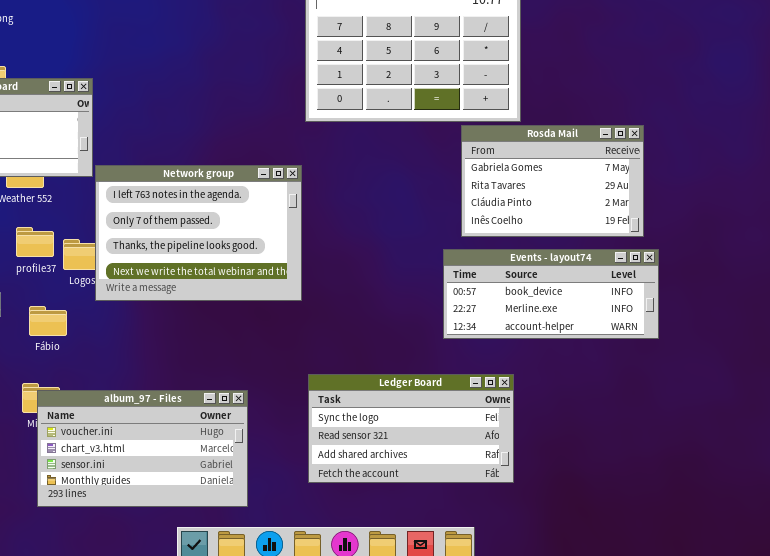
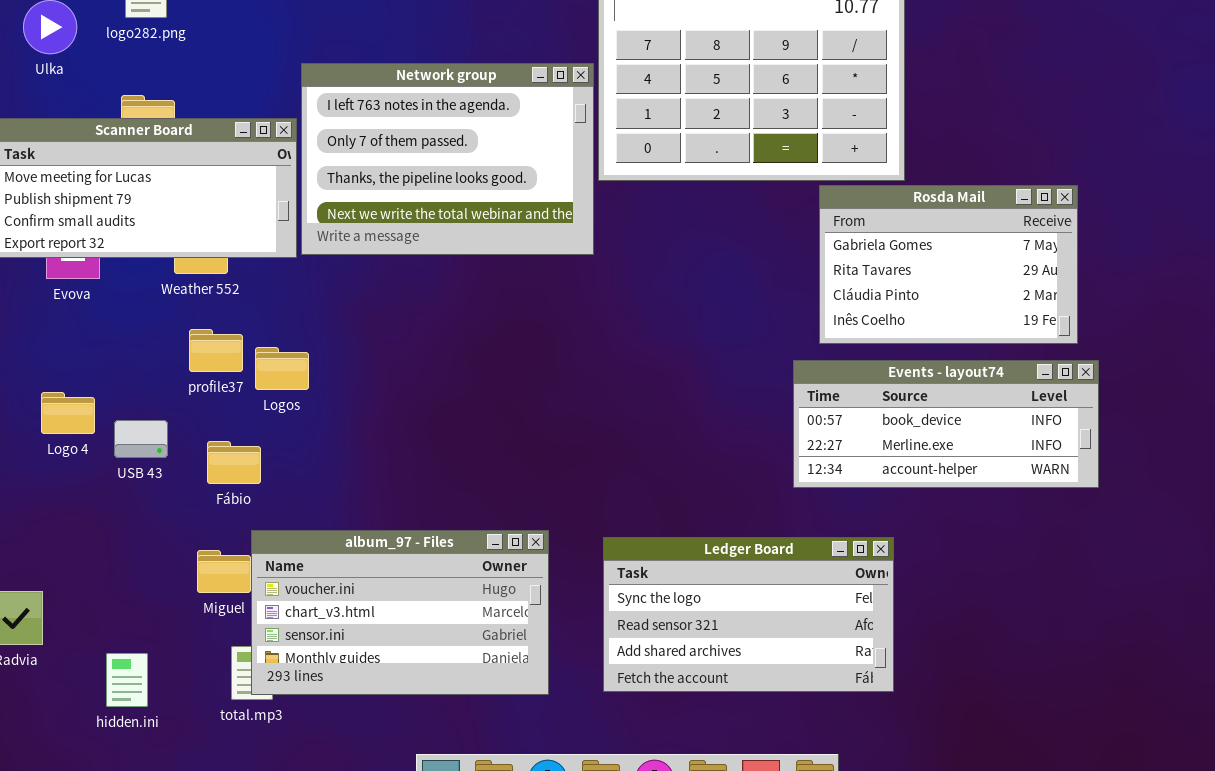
Network group: [95,165,302,301] -> [301,63,594,255], moved
album_97 - Files: [37,390,248,507] -> [251,530,549,695], moved

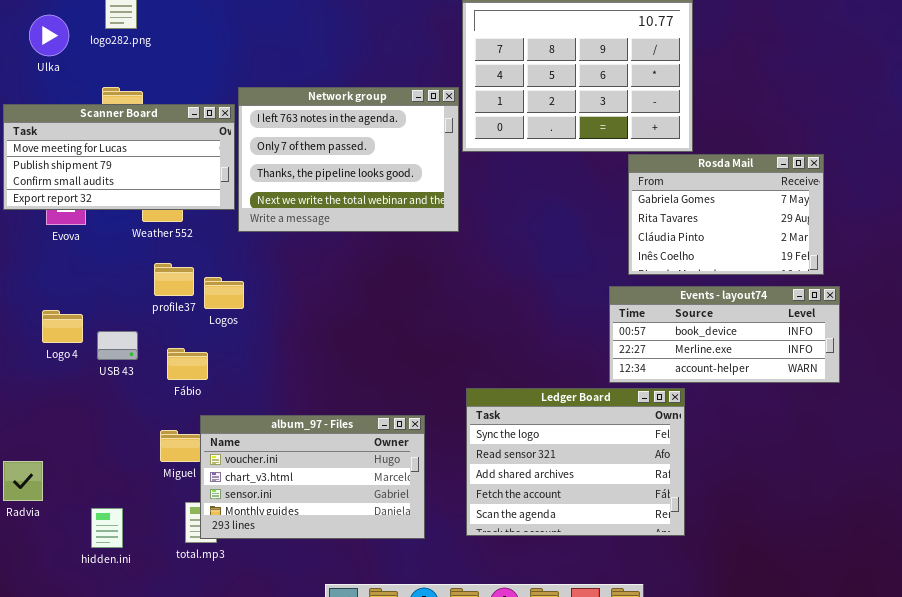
Network group: [301,63,594,255] -> [238,87,459,232], moved
Ledger Board: [603,537,894,692] -> [466,388,685,536], resized

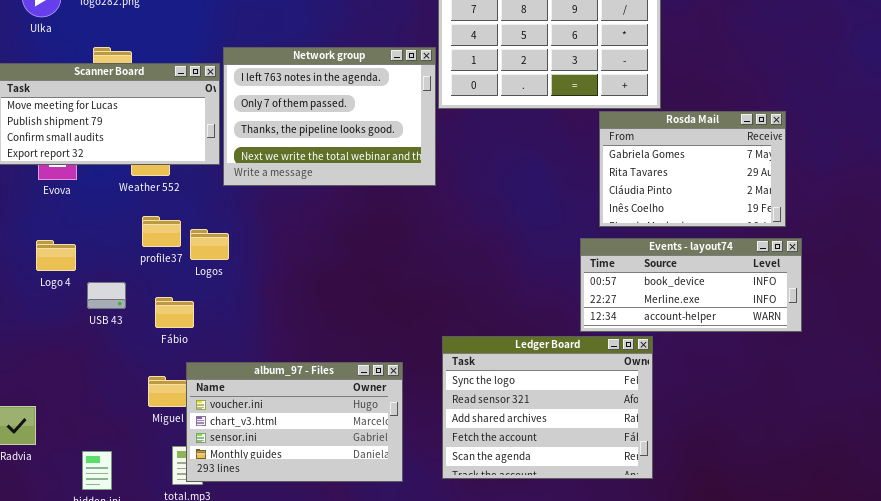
Logo 4: [42,310,83,343] -> [36,240,76,271], moved

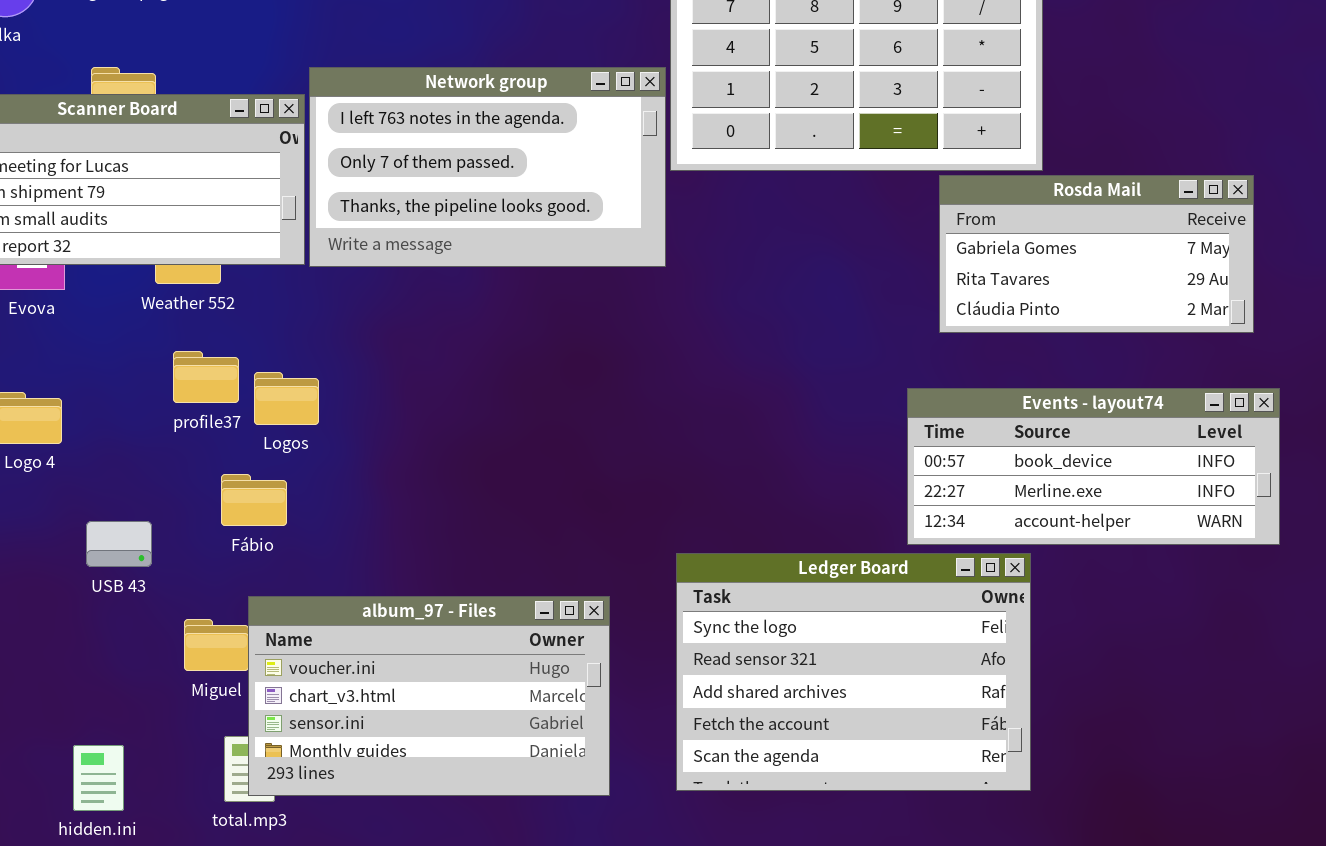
Network group: [223,47,436,186] -> [309,67,666,267], resized
Rosda Mail: [599,111,786,227] -> [939,175,1254,333], resized
USB 43: [87,282,126,309] -> [86,521,152,567], moved
Fábio: [155,297,194,328] -> [221,474,287,526], moved

